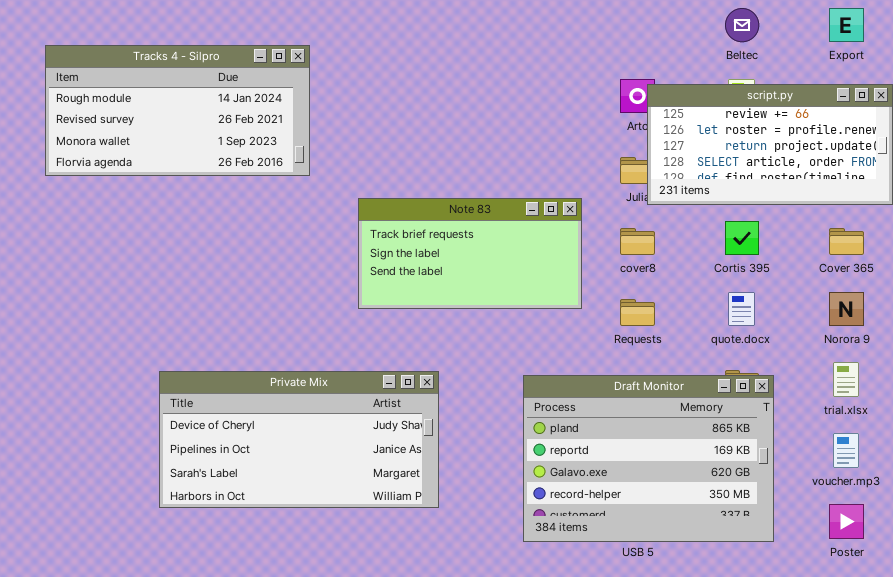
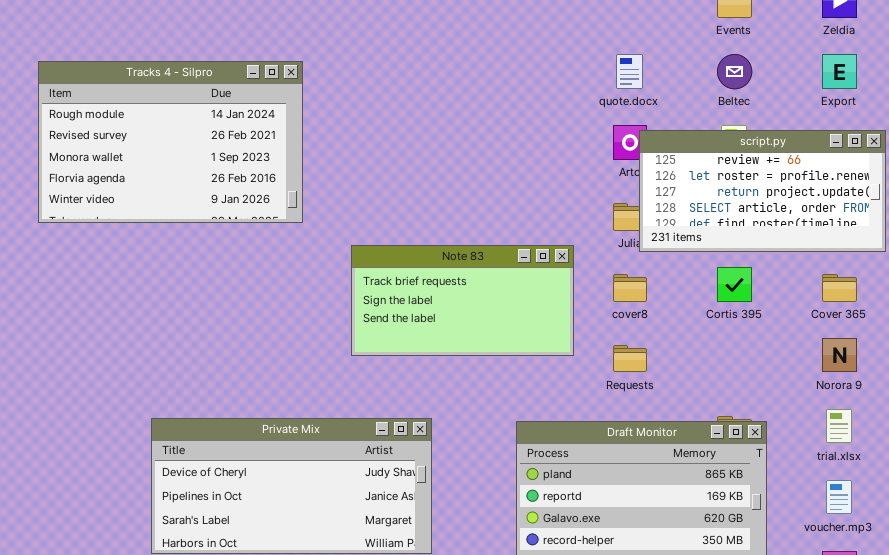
Tracks 4 - Silpro: [45,45,310,176] -> [38,61,303,223], resized
quote.docx: [728,292,755,326] -> [616,54,643,89], moved

